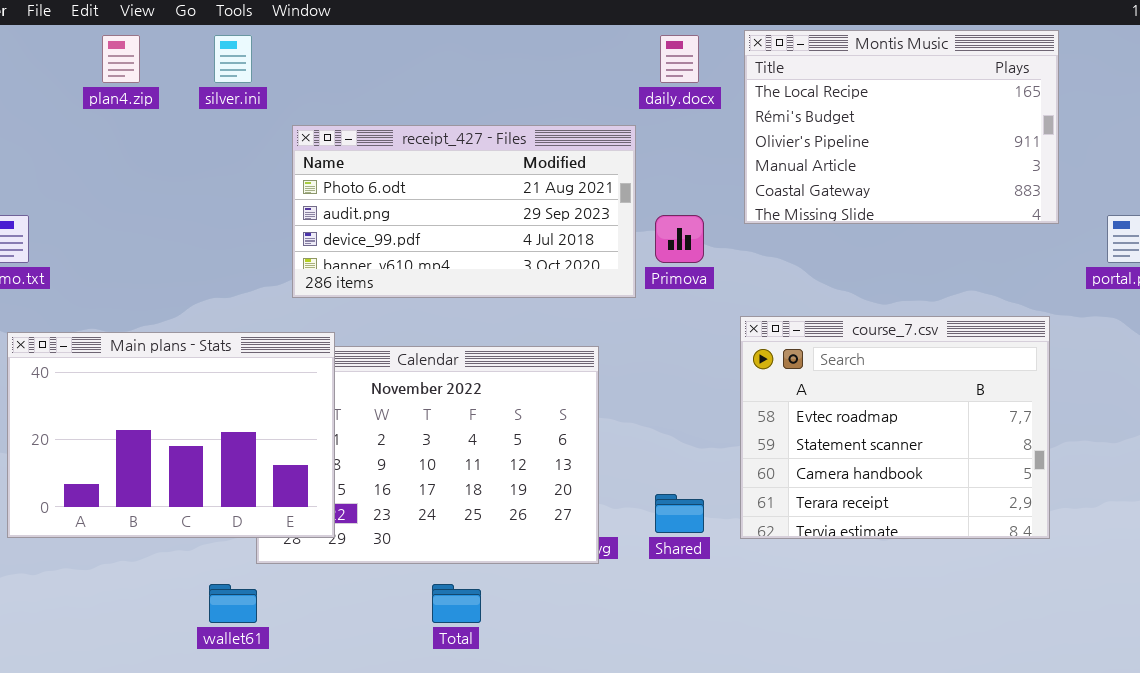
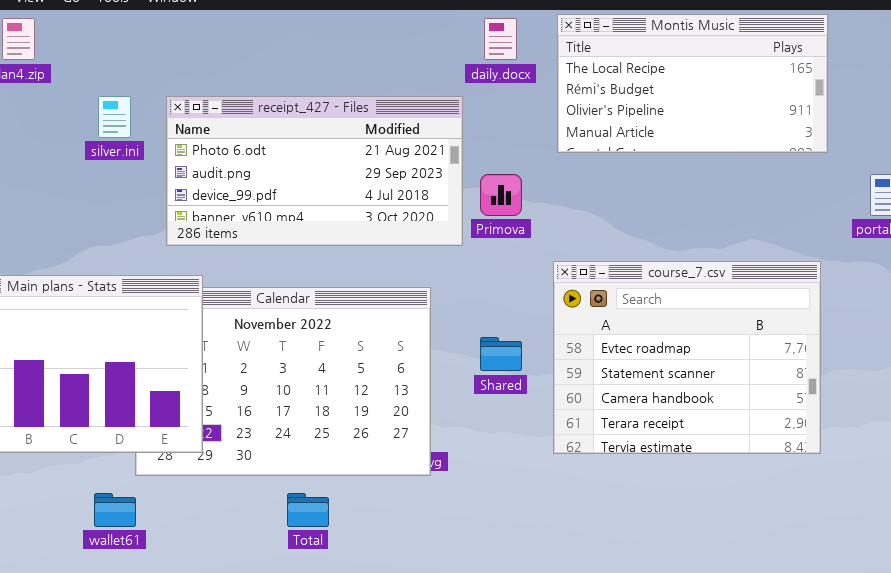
Montis Music: [744,30,1059,224] -> [557,14,828,153], resized
silver.ini: [214,35,252,83] -> [98,96,131,138], moved
Shared: [655,494,704,533] -> [480,337,522,371], moved

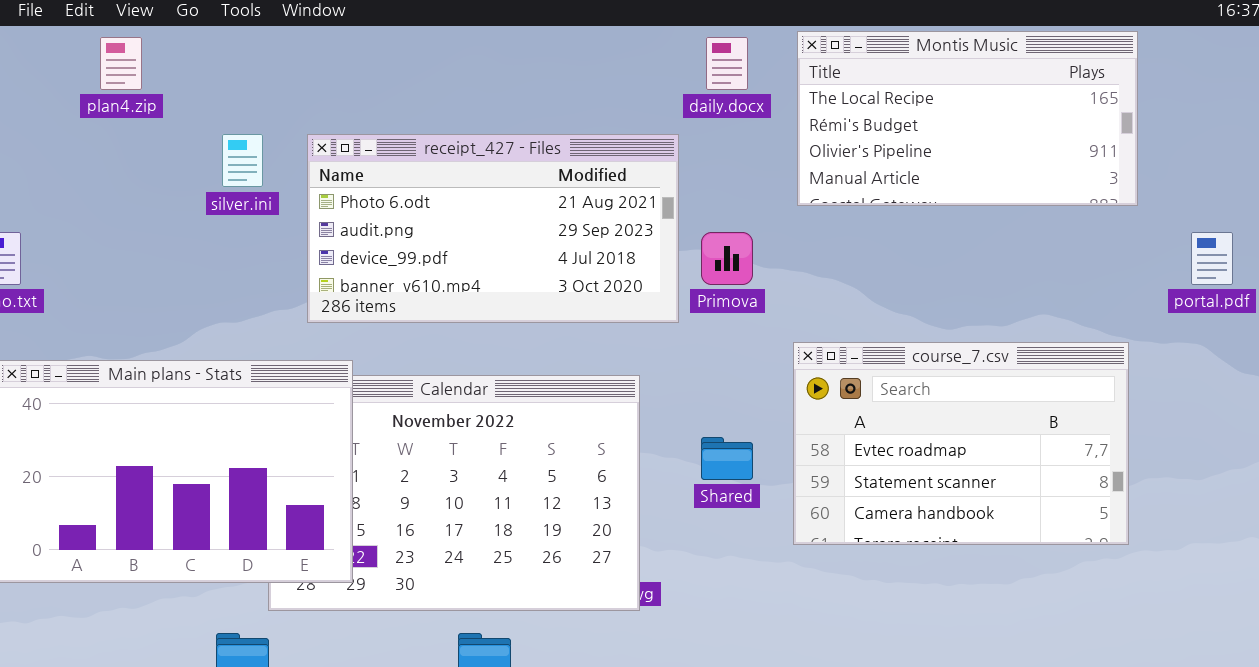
course_7.csv: [553,261,821,454] -> [793,342,1129,545], resized

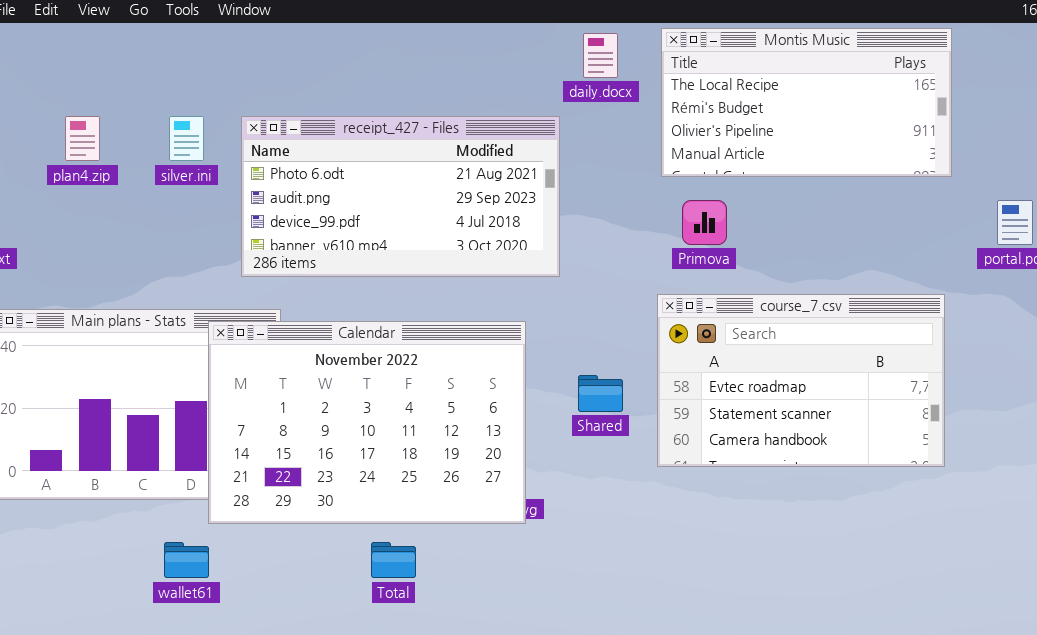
plan4.zip: [100,37,142,90] -> [65,116,100,161], moved
Primova: [701,232,753,285] -> [682,200,727,245], moved
Calendar: [268,375,640,611] -> [208,321,526,524], raised

